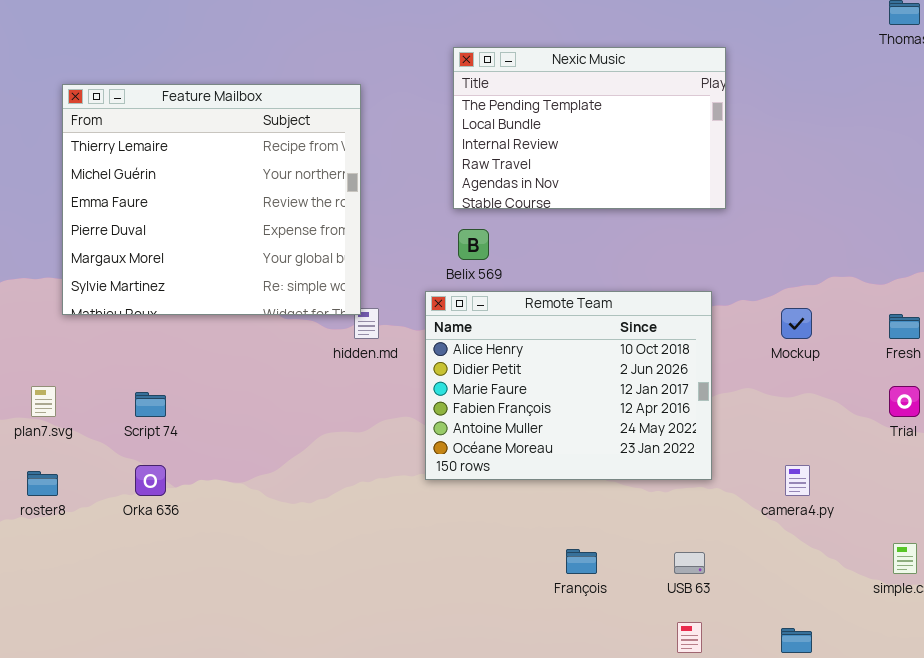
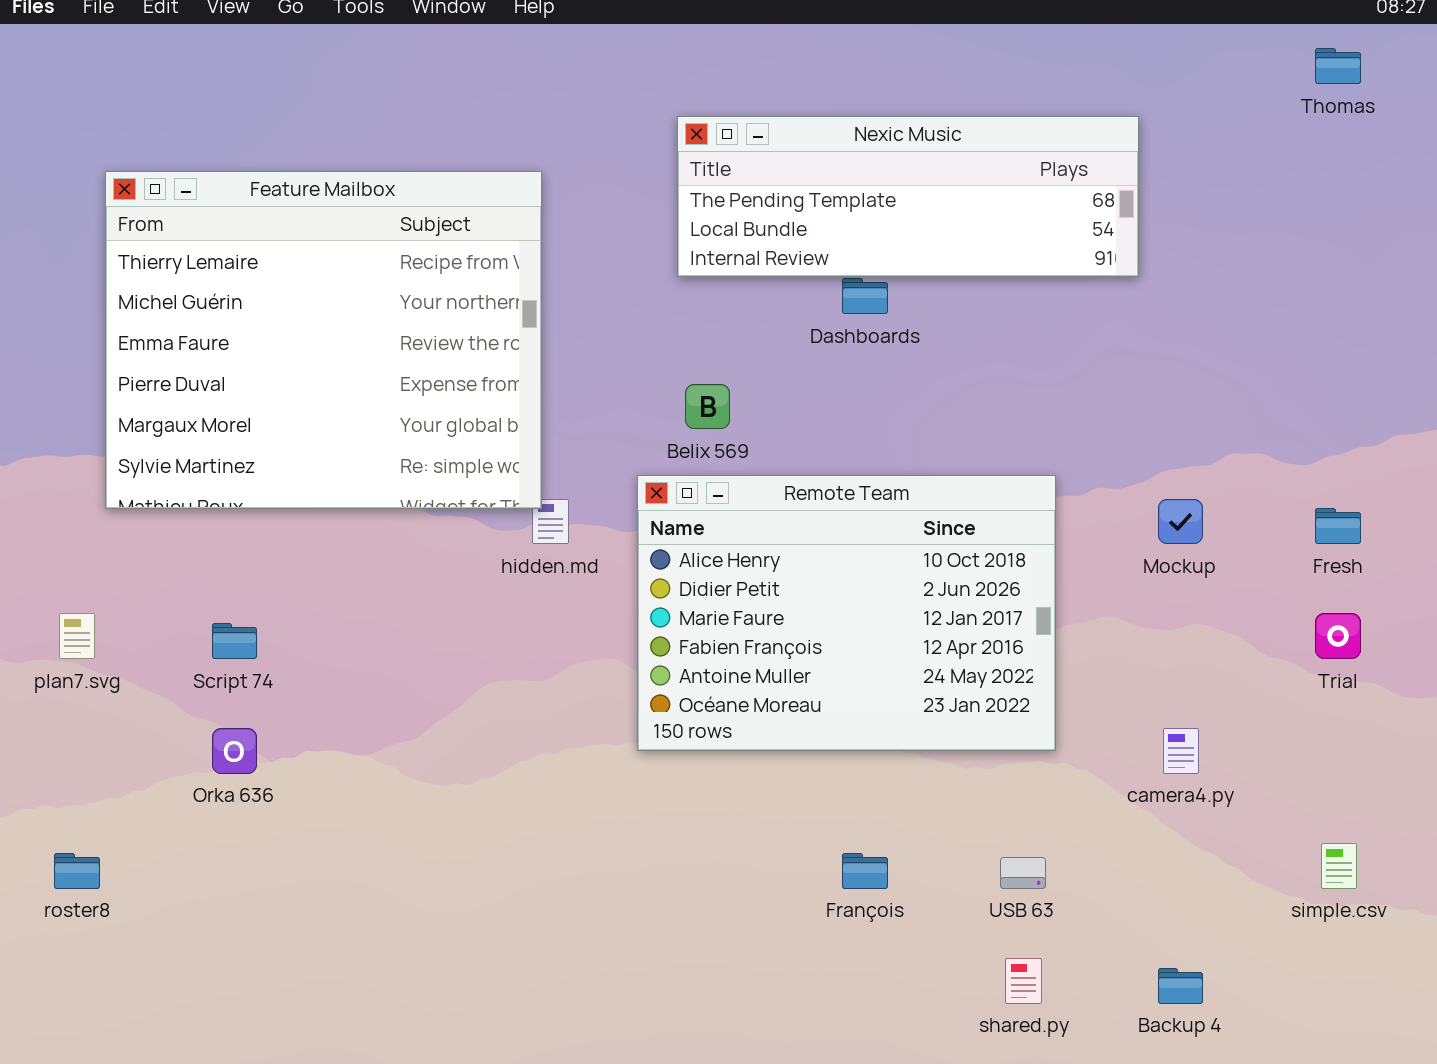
Nexic Music: [453,47,726,209] -> [677,116,1139,277], resized
roster8: [27,471,58,496] -> [54,853,100,889], moved

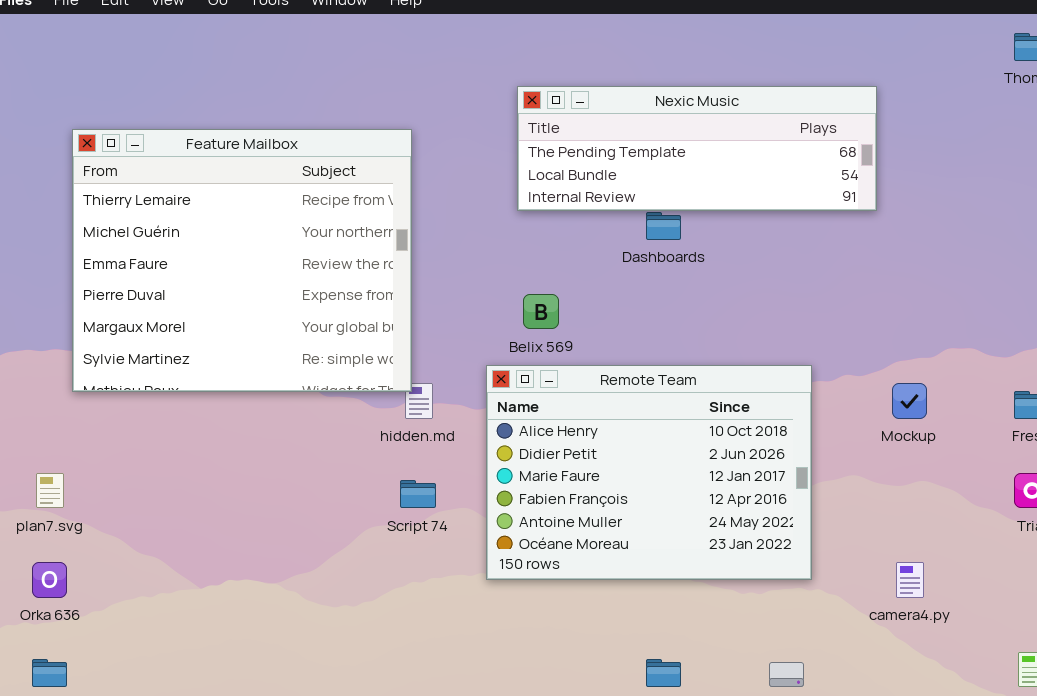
Script 74: [212,623,257,659] -> [400,480,436,508], moved
Orka 636: [212,728,257,774] -> [32,562,67,598], moved

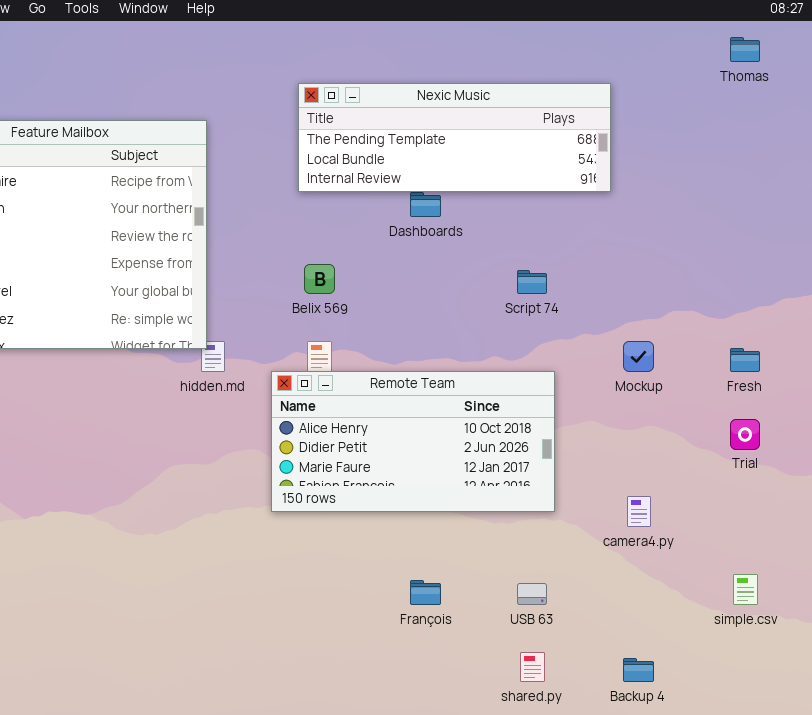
Remote Team: [486,365,812,580] -> [271,371,555,512], resized
Script 74: [400,480,436,508] -> [517,270,547,294], moved

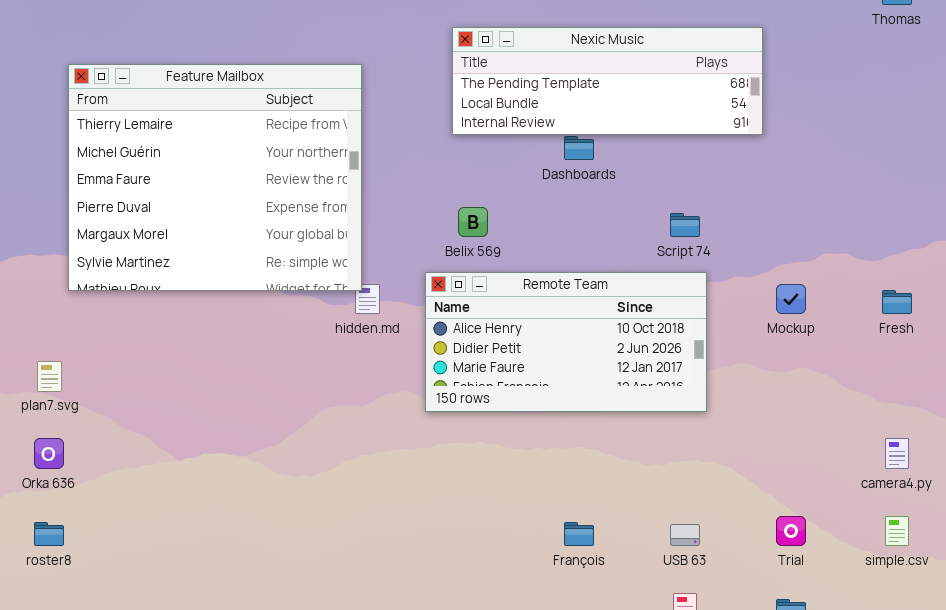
Remote Team: [271,371,555,512] -> [425,272,707,412], moved
Trial: [730,419,760,450] -> [776,516,806,546], moved
camera4.py: [627,496,651,527] -> [885,438,909,469], moved

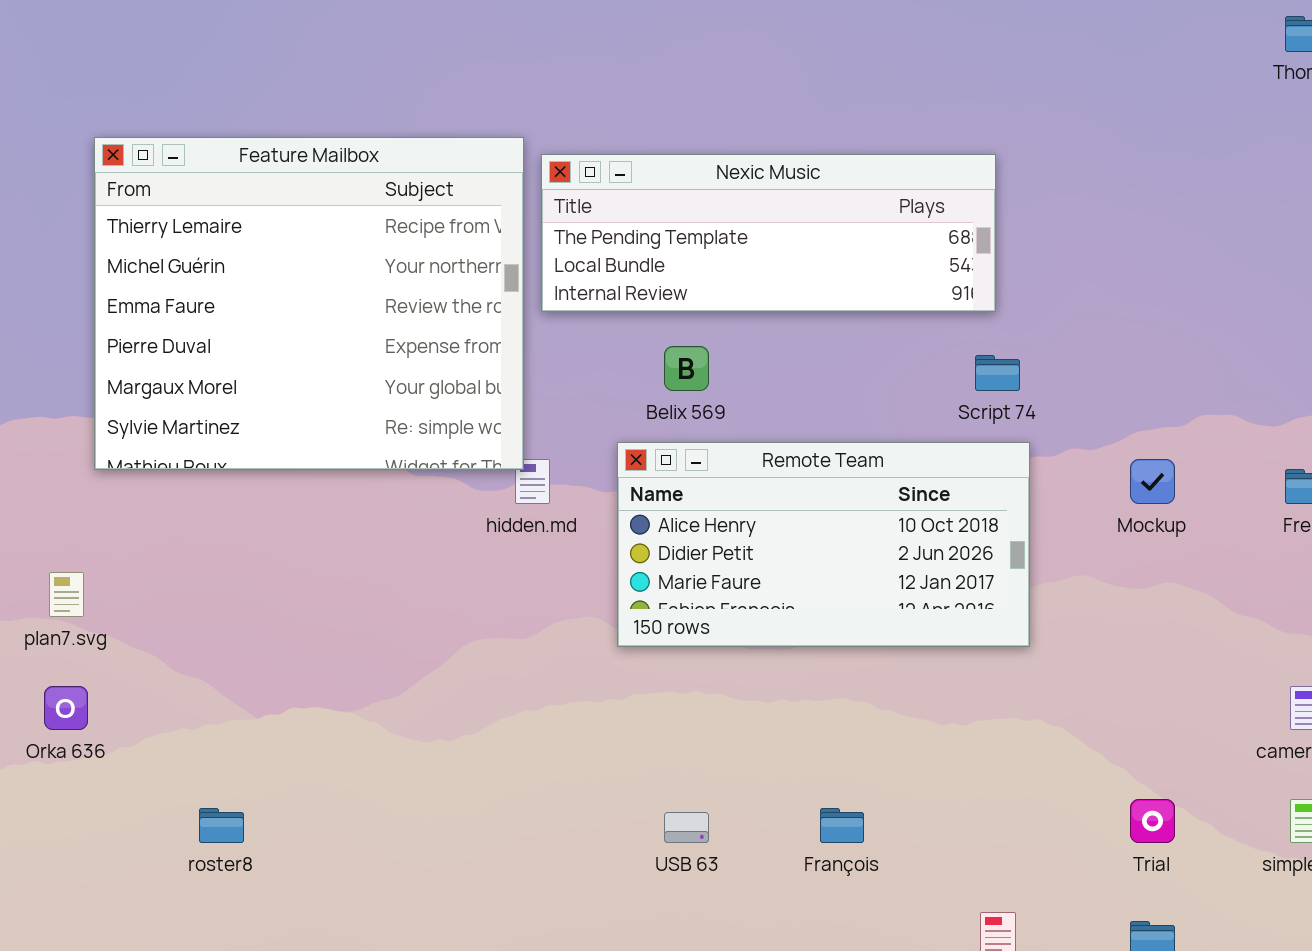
Nexic Music: [452,27,763,135] -> [541,154,996,312], moved
roster8: [34,522,64,546] -> [199,808,244,843], moved
USB 63: [670,524,700,546] -> [664,812,709,843], moved

